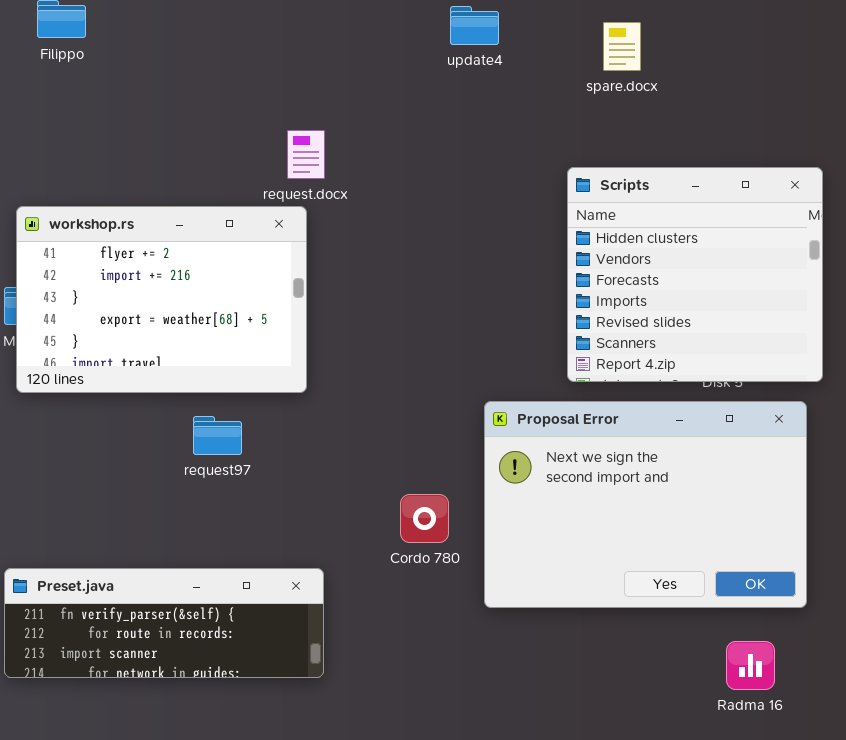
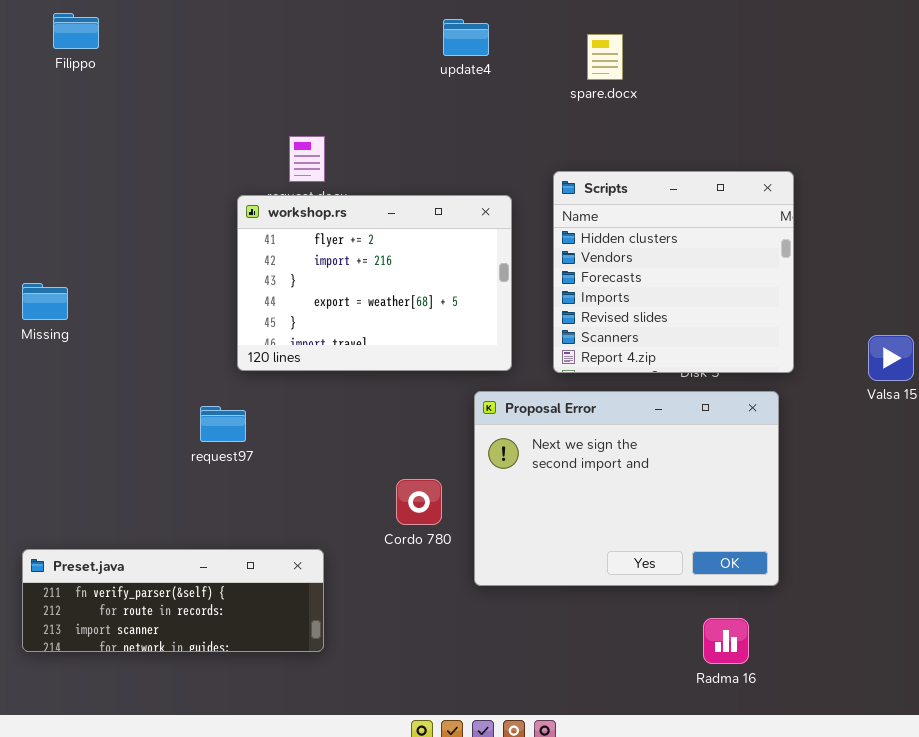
workshop.rs: [16,206,307,393] -> [237,195,512,371], moved

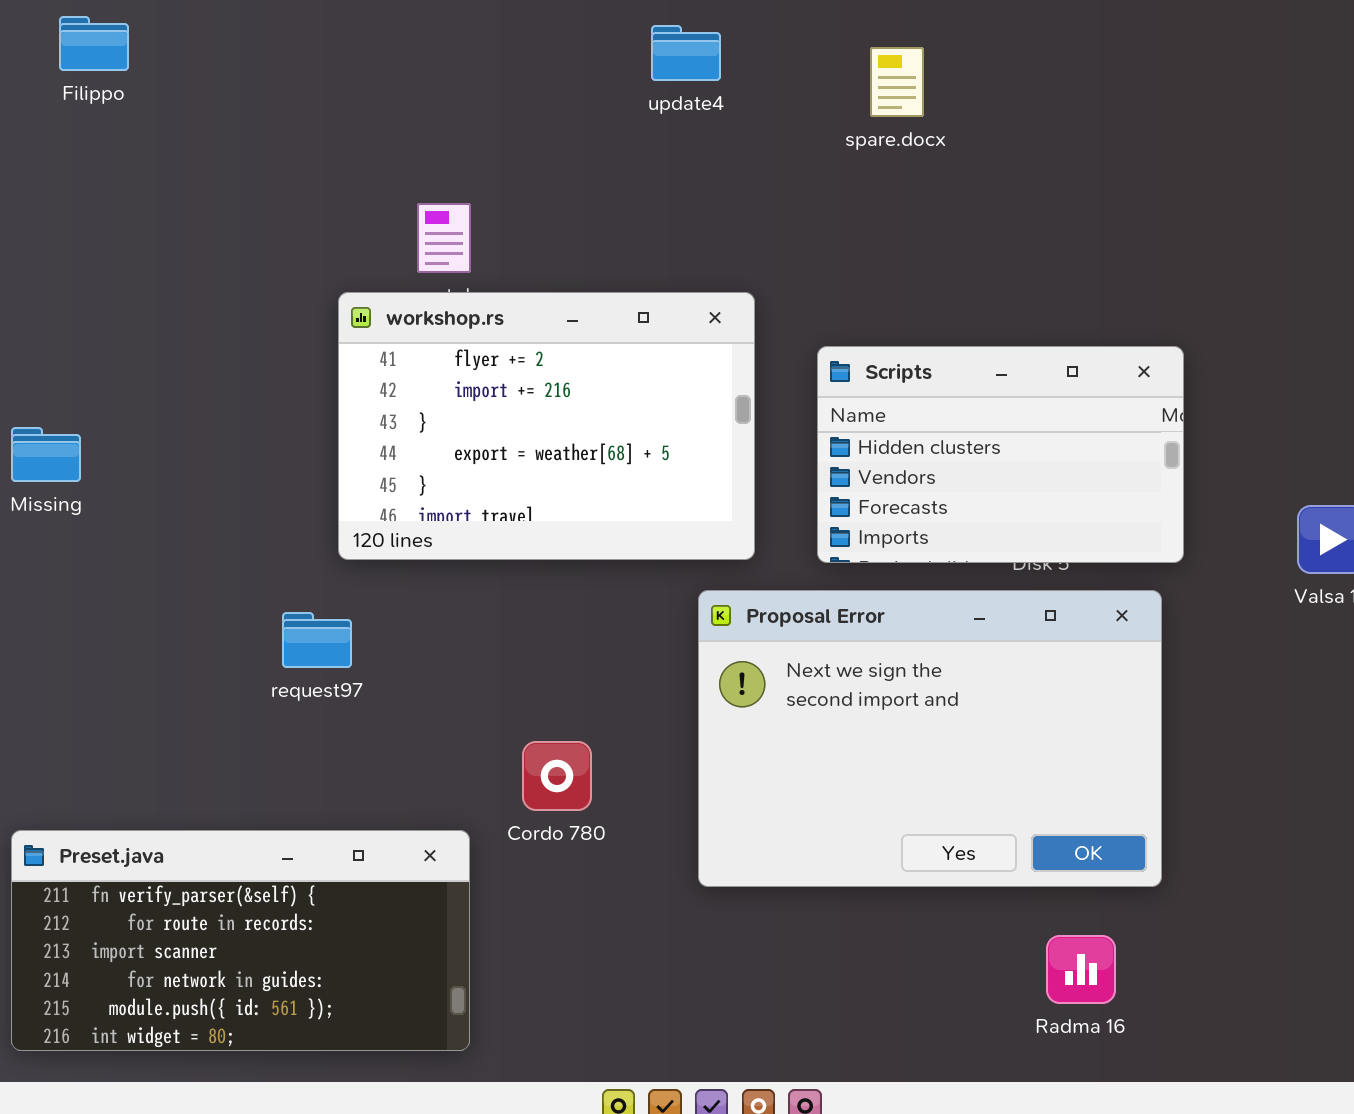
Scripts: [553,171,794,373] -> [817,346,1184,563], resized
Cordo 780: [396,479,442,525] -> [522,741,592,811], moved
Preset.java: [22,549,324,652] -> [11,830,470,1051], resized

